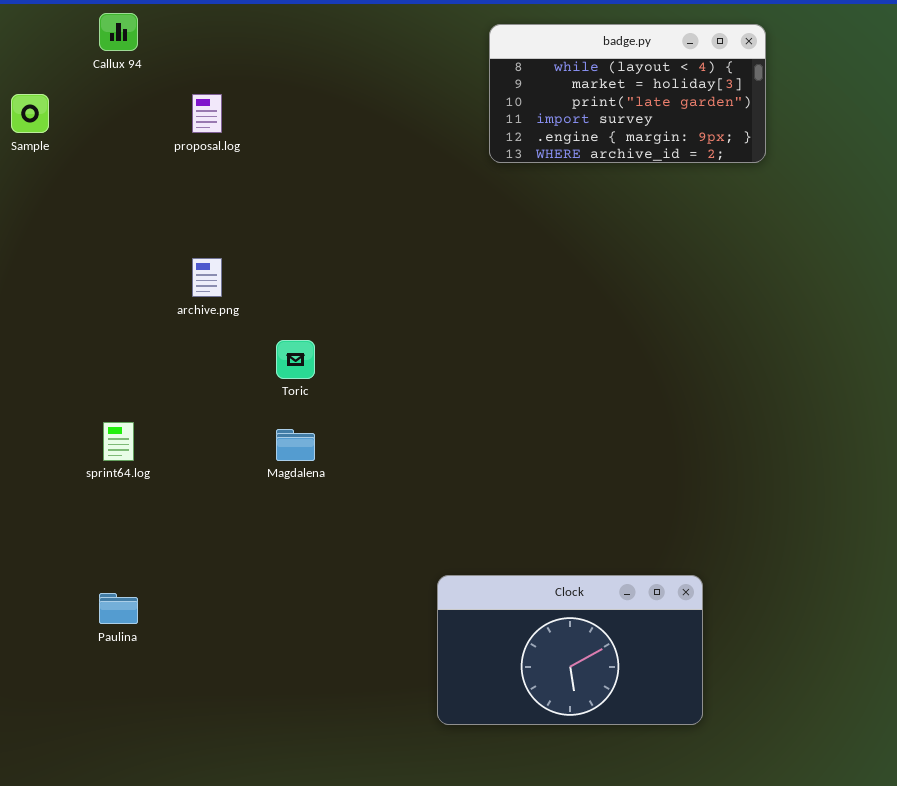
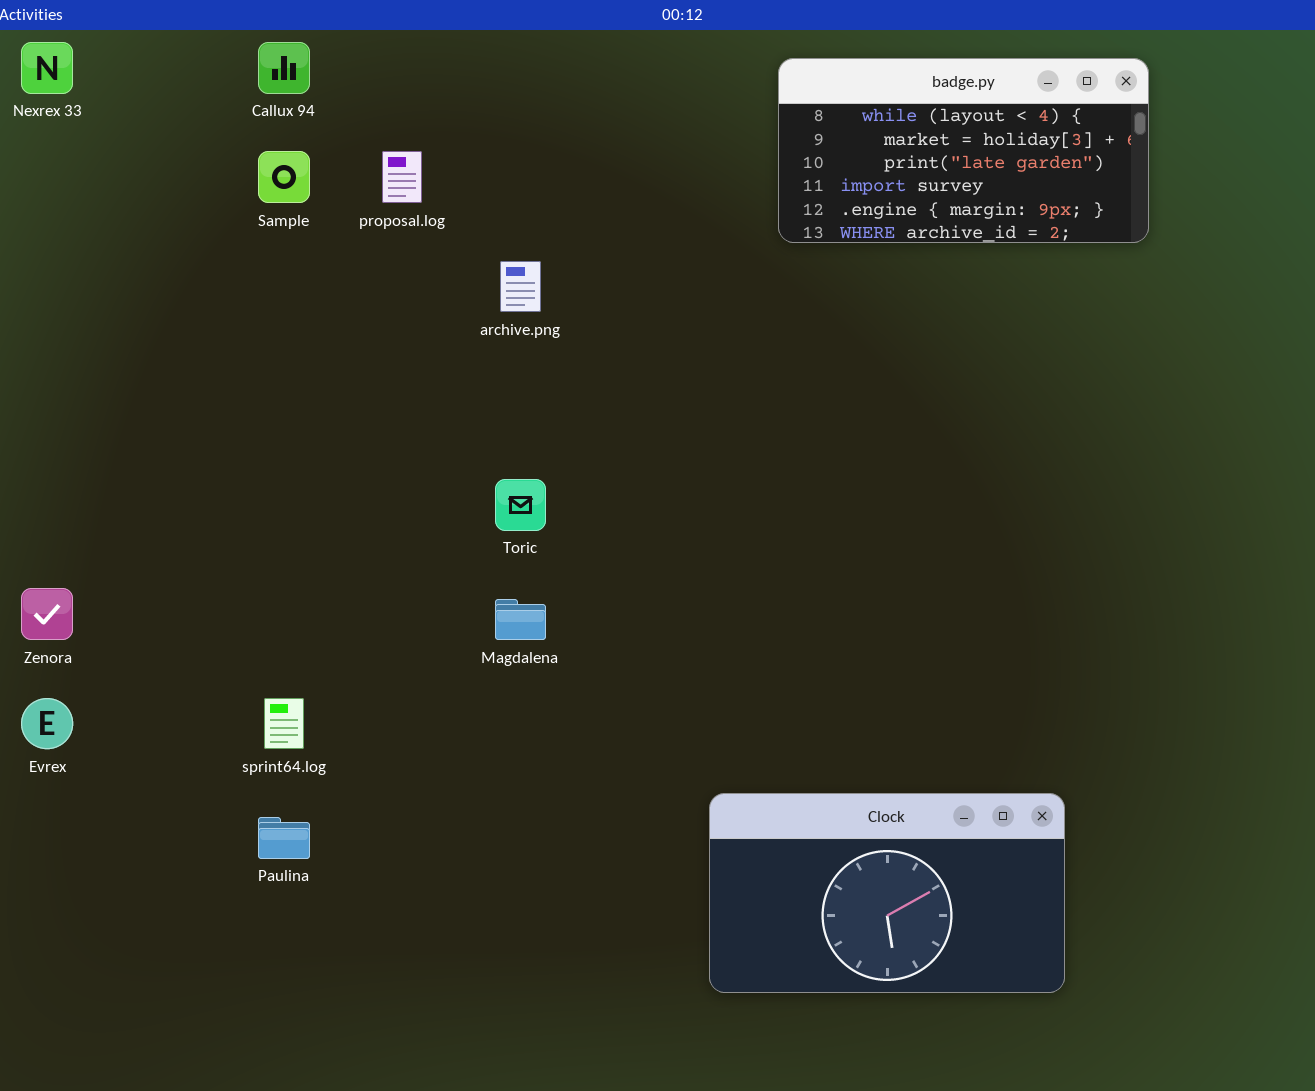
Sample: [11,94,49,133] -> [258,151,310,203], moved
archive.png: [192,258,222,297] -> [500,261,541,312], moved
sprint64.log: [103,422,134,461] -> [264,698,304,749], moved

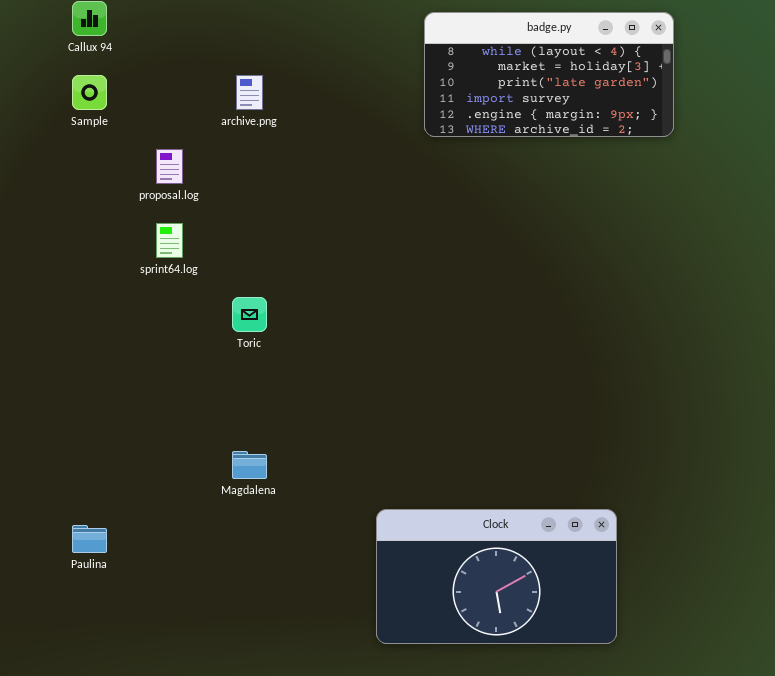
proposal.log: [382,151,422,203] -> [156,149,183,184], moved
archive.png: [500,261,541,312] -> [236,75,263,110], moved
Magdalena: [495,599,546,640] -> [232,451,267,479], moved
sprint64.log: [264,698,304,749] -> [156,223,183,258], moved

